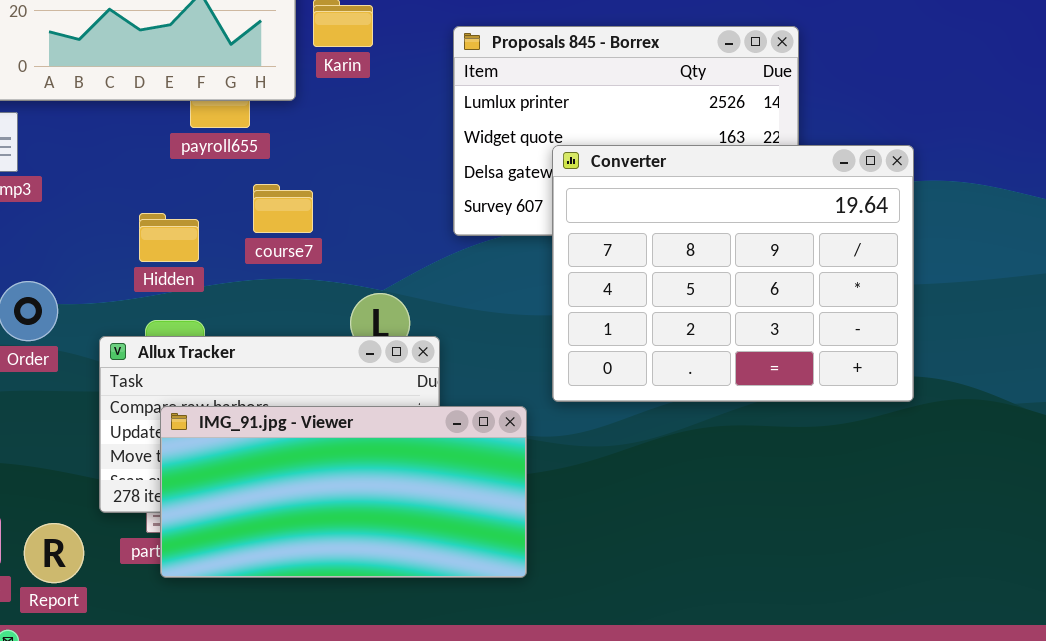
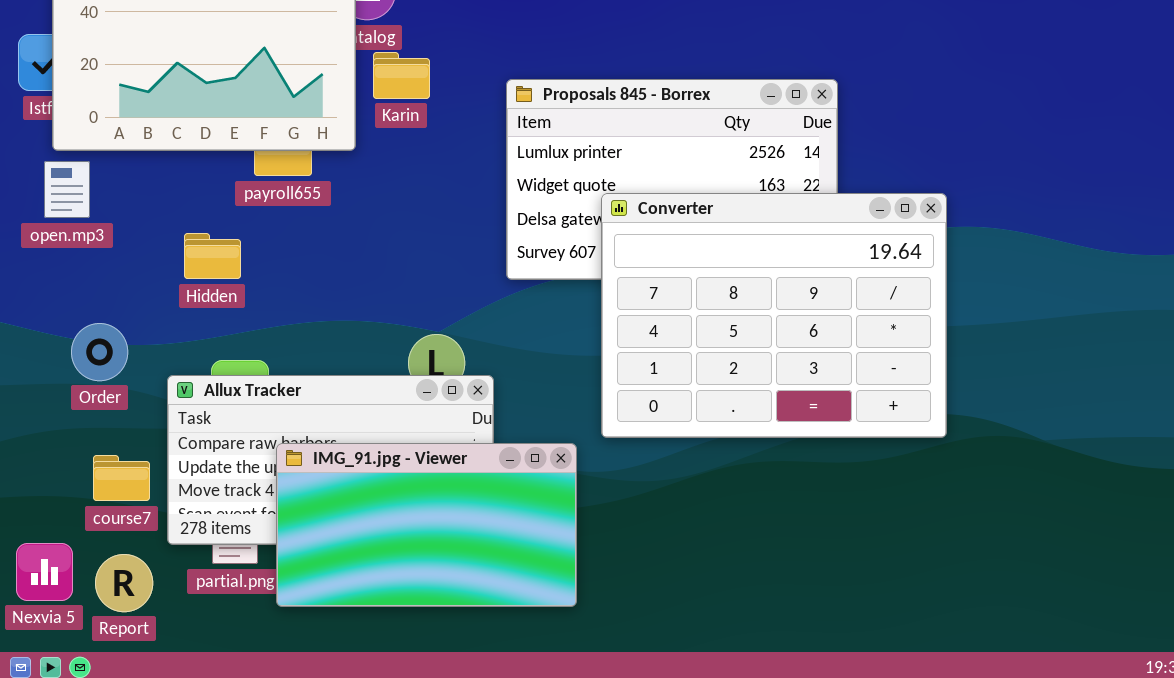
course7: [253,184,313,233] -> [93,455,150,501], moved
Hidden: [139,213,199,262] -> [184,233,241,279], moved
IMG_91.jpg - Viewer: [160,406,527,578] -> [276,443,577,607], resized

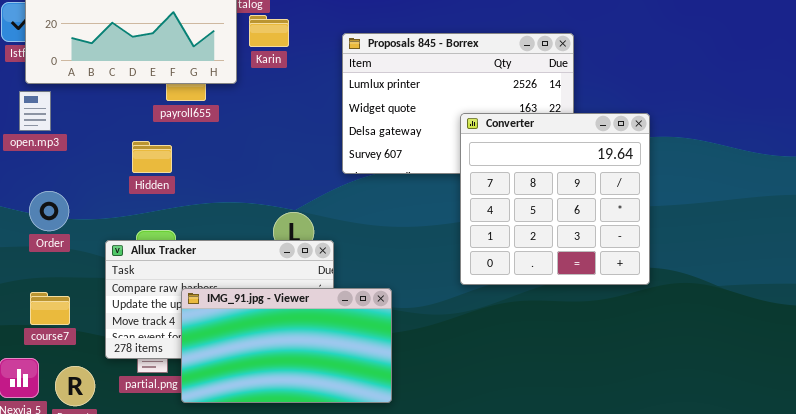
Converter: [601,193,947,438] -> [460,113,650,285], resized
Hidden: [184,233,241,279] -> [132,141,172,173], moved
Order: [71,323,128,381] -> [29,191,69,231], moved
course7: [93,455,150,501] -> [30,292,70,325], moved

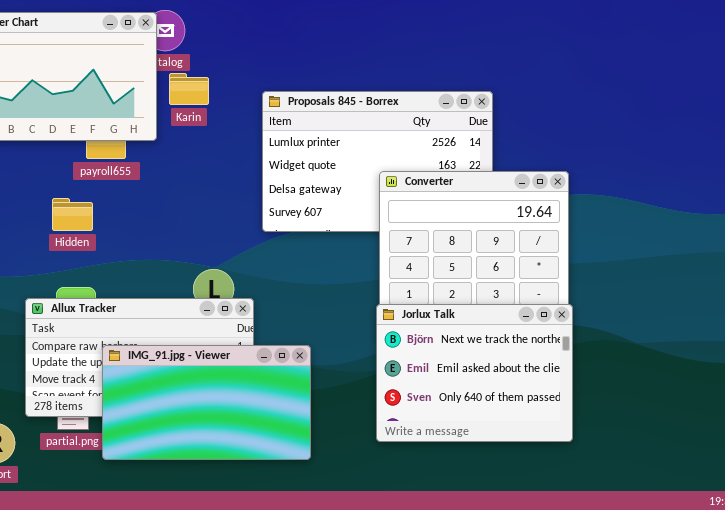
Jorlux Talk: none -> [376,304,573,442], opened

